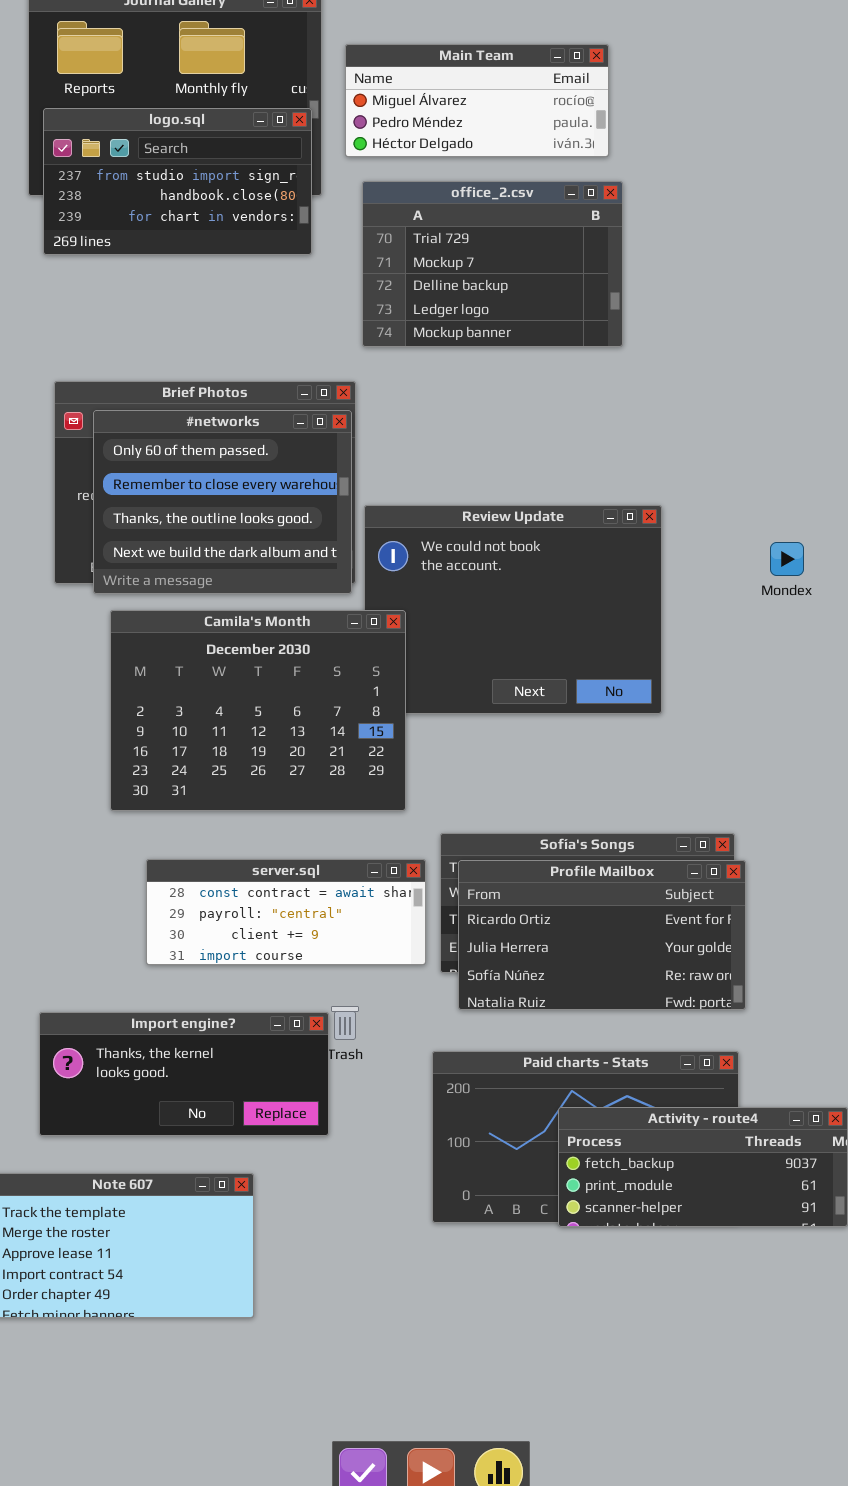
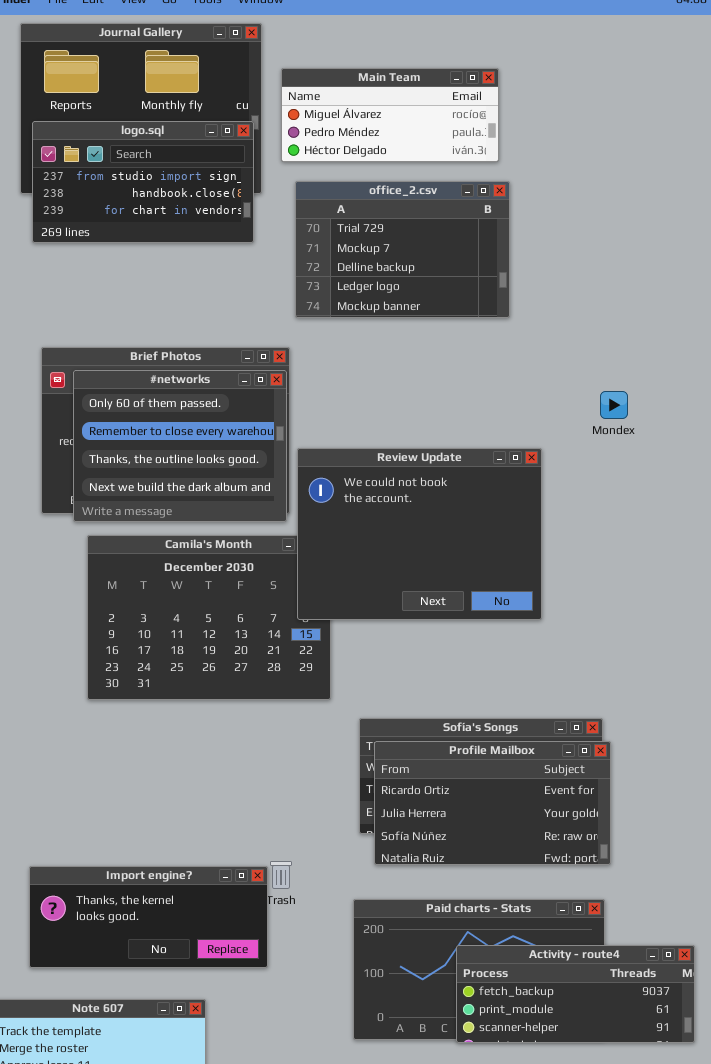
Review Update: [364,505,662,714] -> [297,448,542,620], raised
Mondex: [770,542,804,576] -> [600,391,628,419], moved
server.sql: [146,859,426,965] -> none, closed

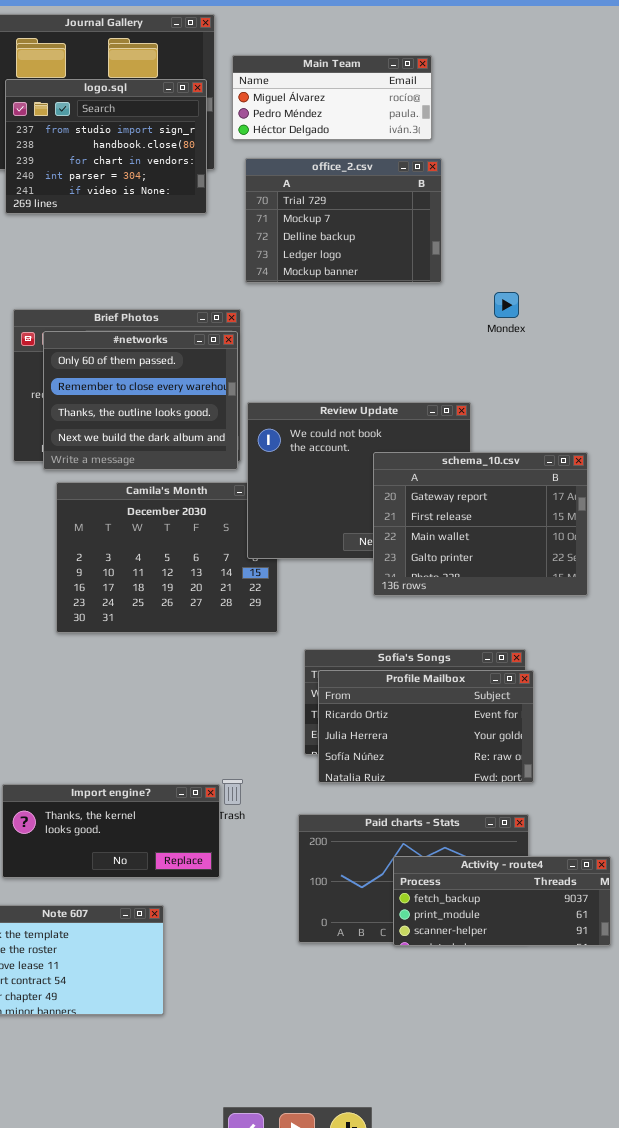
logo.sql: [32,121,254,243] -> [5,79,207,214], resized
Mondex: [600,391,628,419] -> [494,292,519,318], moved
schema_10.csv: none -> [373,452,588,596], opened

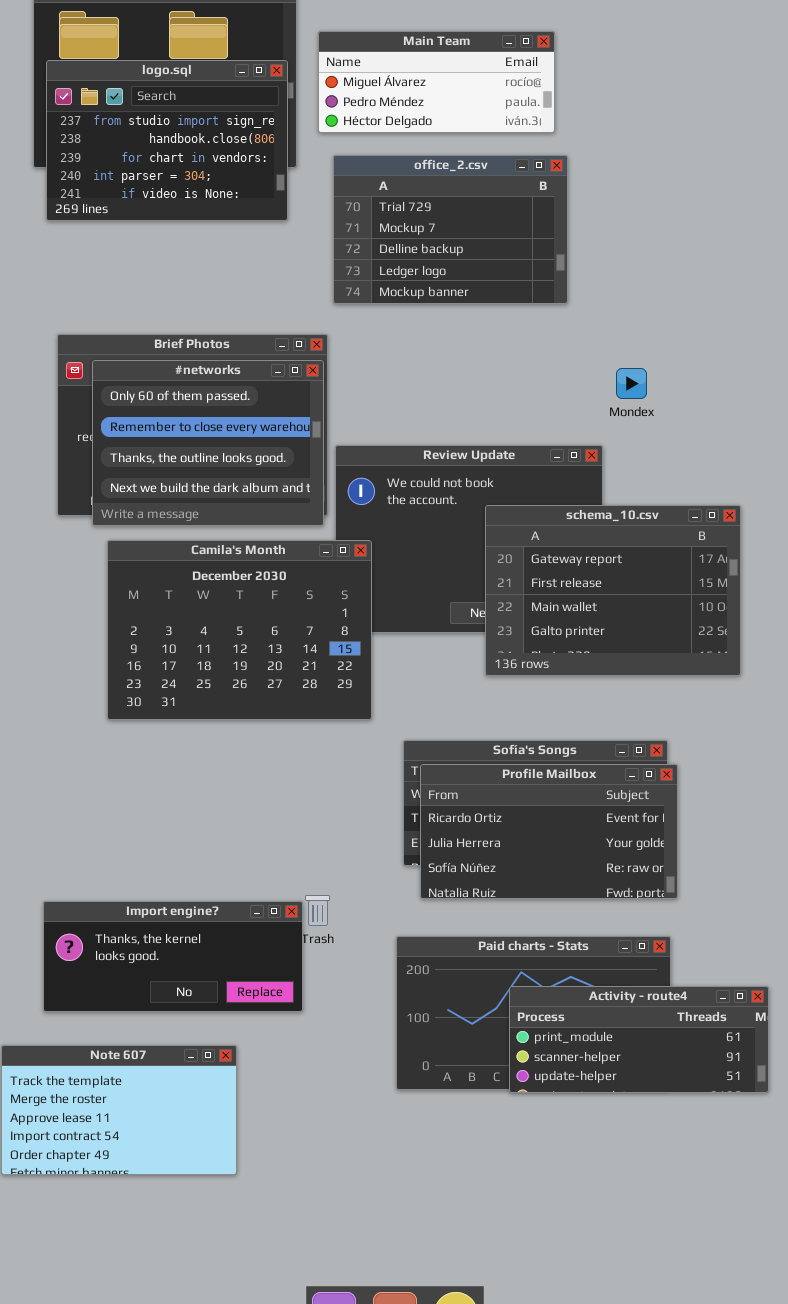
Mondex: [494,292,519,318] -> [616,368,647,399], moved
Camila's Month: [56,482,278,633] -> [107,540,372,720], raised
Activity - route4: [393,856,611,946] -> [509,986,769,1093], scrolled down 1 row

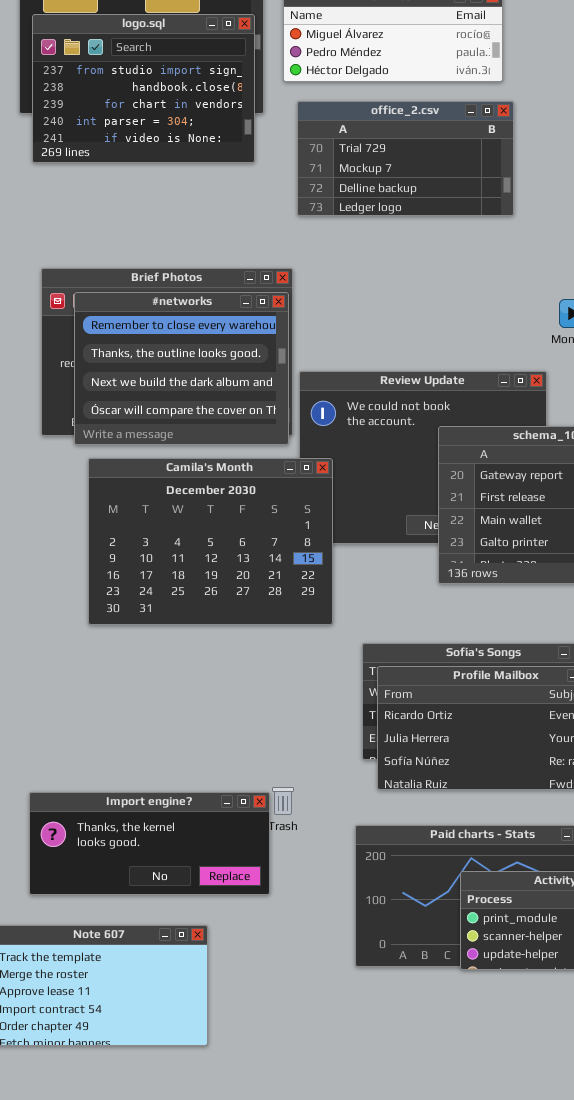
office_2.csv: [333,155,568,304] -> [297,101,514,216], resized
#networks: [92,360,324,526] -> [74,292,289,445], scrolled down 1 row

